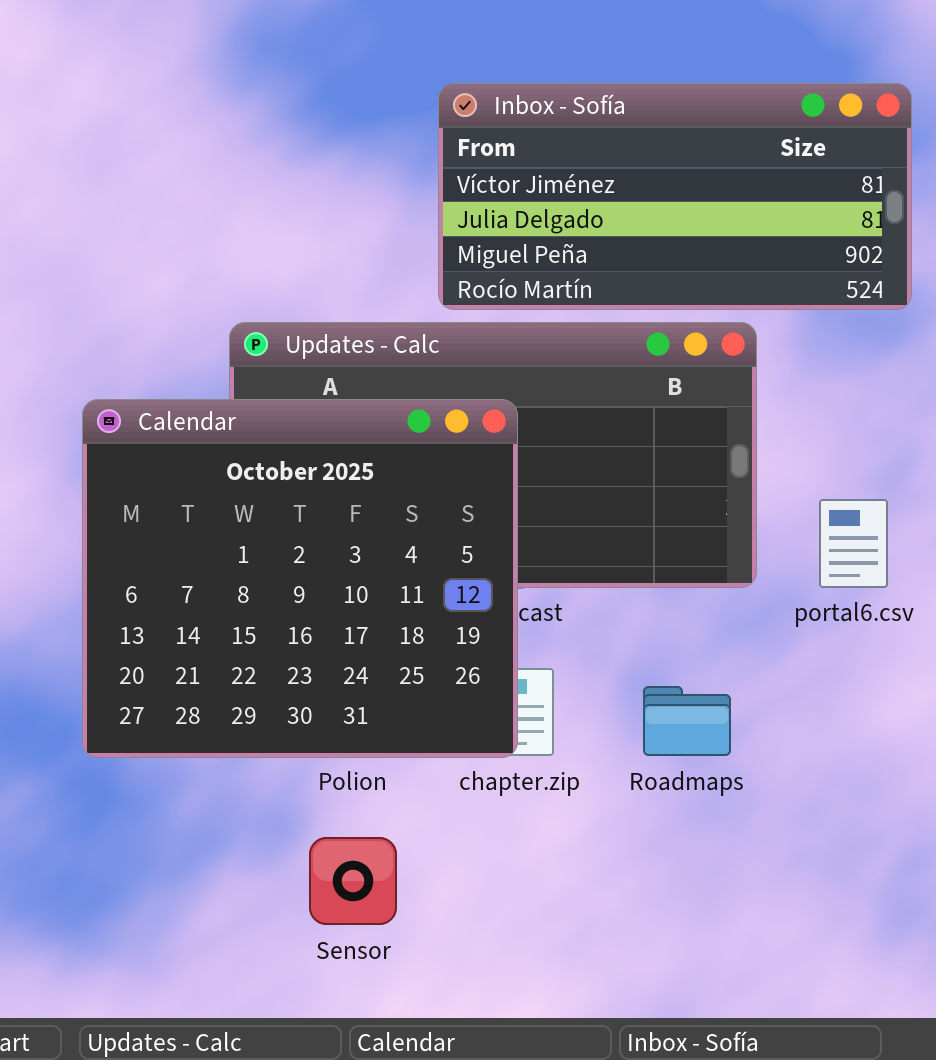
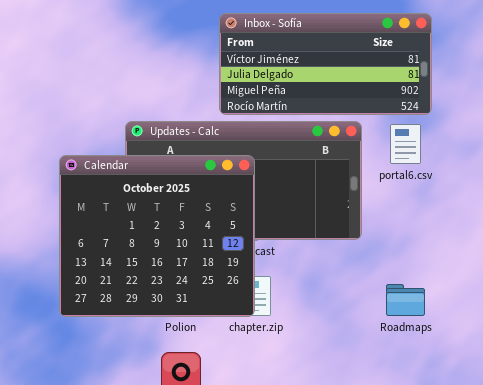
portal6.csv: [819,499,888,588] -> [390,124,421,164], moved
Roadmaps: [643,686,731,756] -> [386,284,425,316], moved

